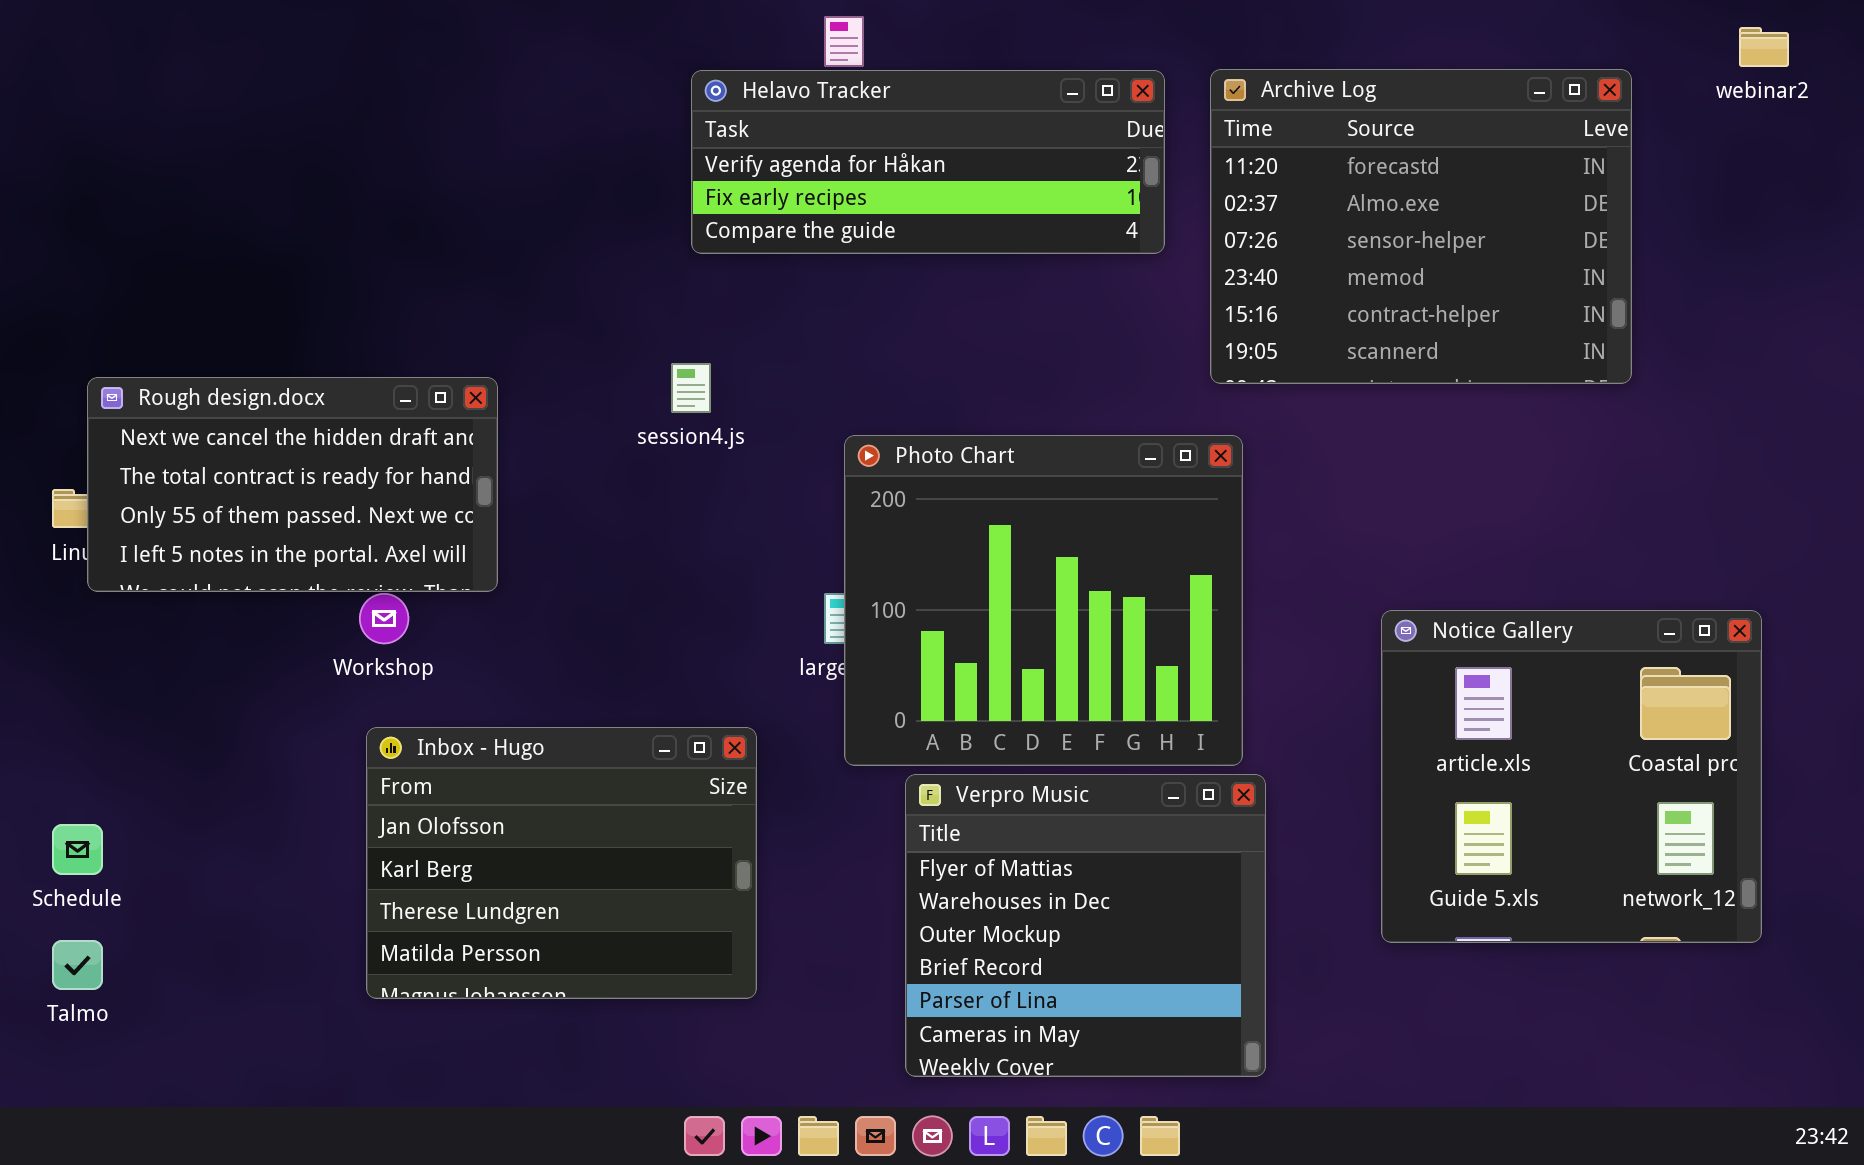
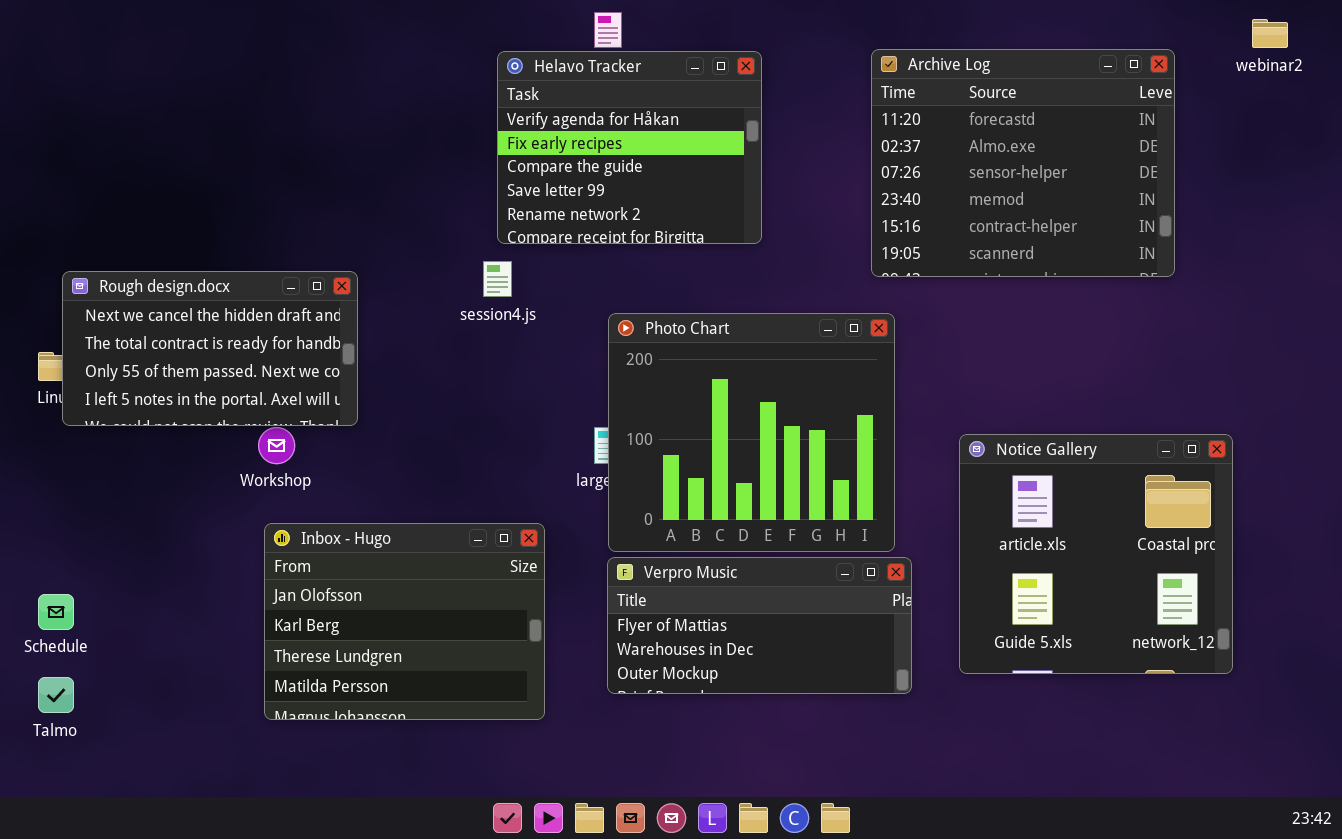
Helavo Tracker: [691,70,1165,254] -> [497,51,762,244], resized
Notice Gallery: [1381,610,1762,943] -> [959,434,1233,674], moved
Verpro Music: [905,774,1266,1077] -> [607,557,912,694], resized

